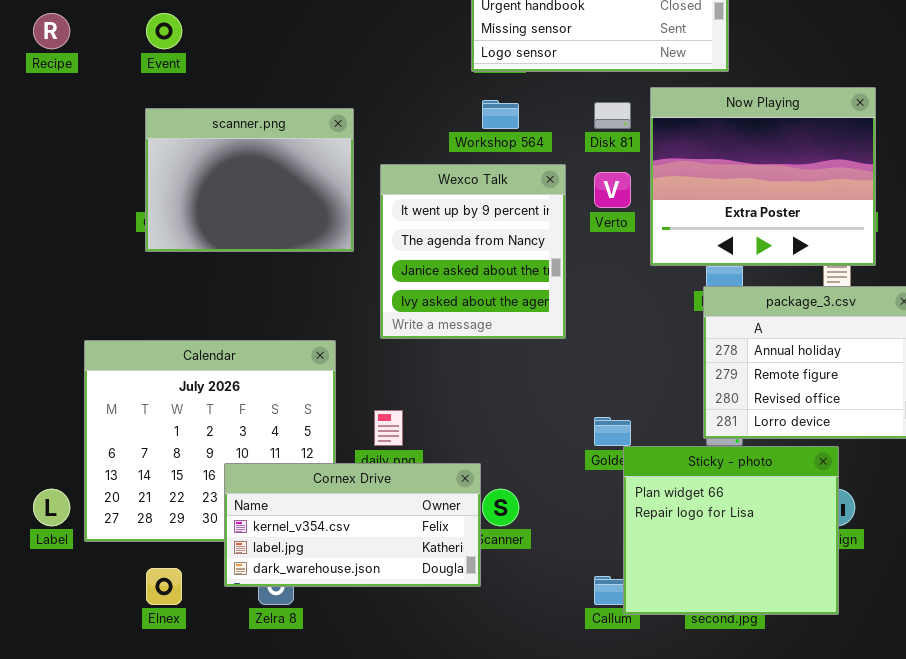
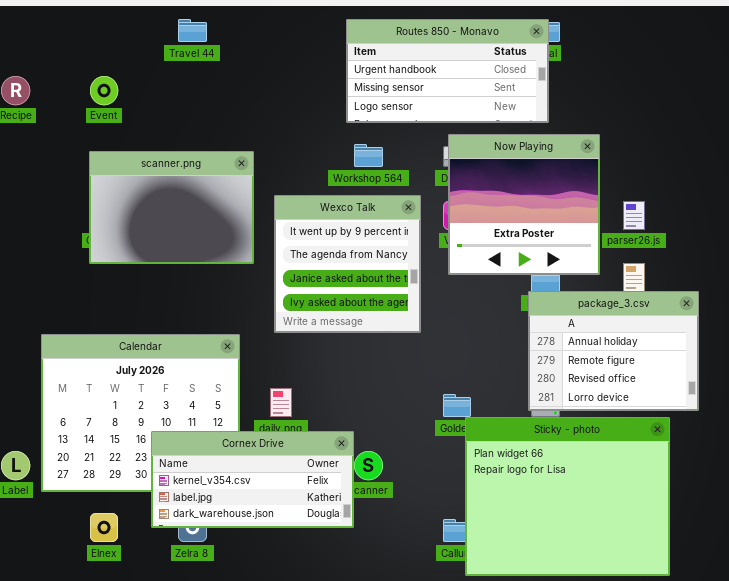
Now Playing: [650,87,876,266] -> [448,134,600,275], moved, resized
Sticky - photo: [623,446,839,615] -> [465,417,670,576], resized

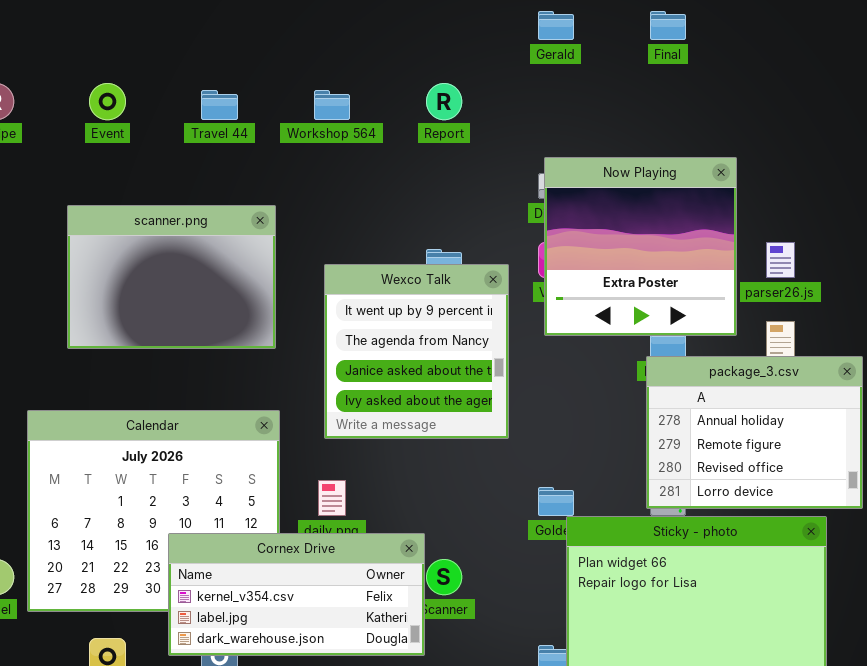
Travel 44: [178,19,207,42] -> [201,90,238,120], moved
Routes 850 - Monavo: [346,19,549,123] -> none, closed
Workshop 564: [354,144,383,167] -> [314,90,350,120], moved
scanner.png: [89,151,254,264] -> [67,205,276,349], moved
Wexco Talk: [274,195,421,333] -> [324,264,509,439], moved

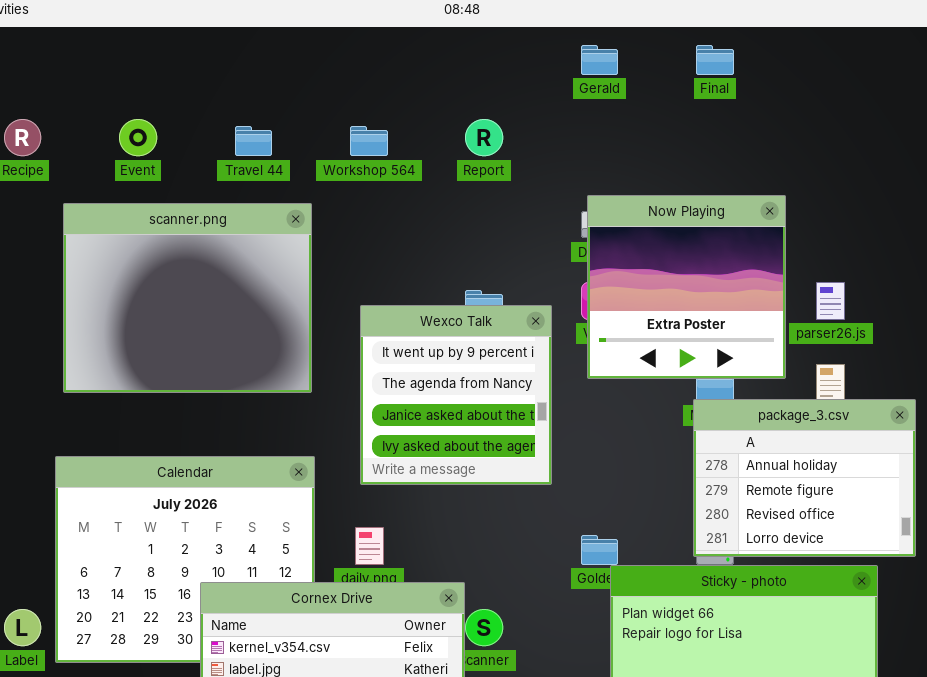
scanner.png: [67,205,276,349] -> [63,203,312,393], resized

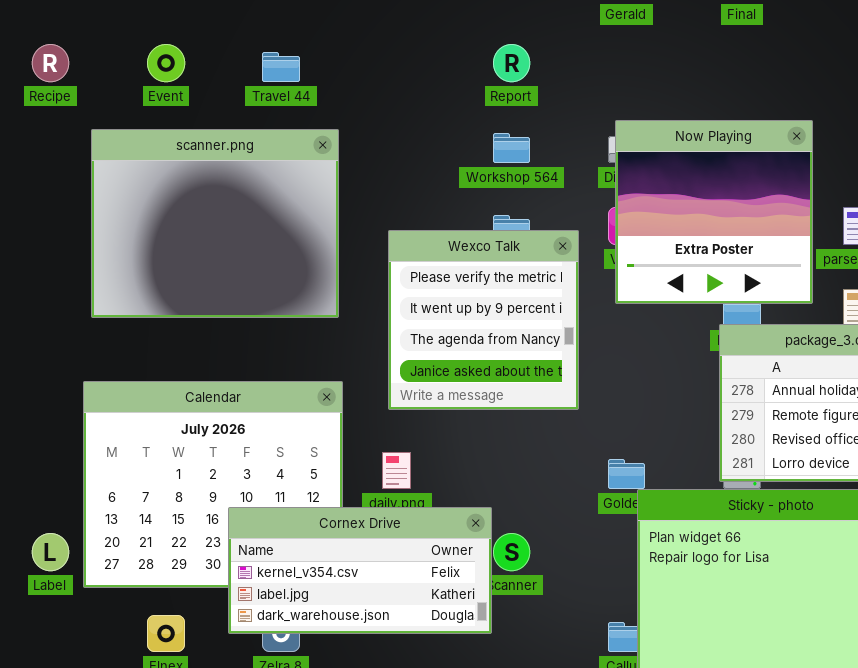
Workshop 564: [350,126,388,156] -> [493,133,530,163], moved
Wexco Talk: [360,305,552,485] -> [388,230,579,410], scrolled up 1 row

